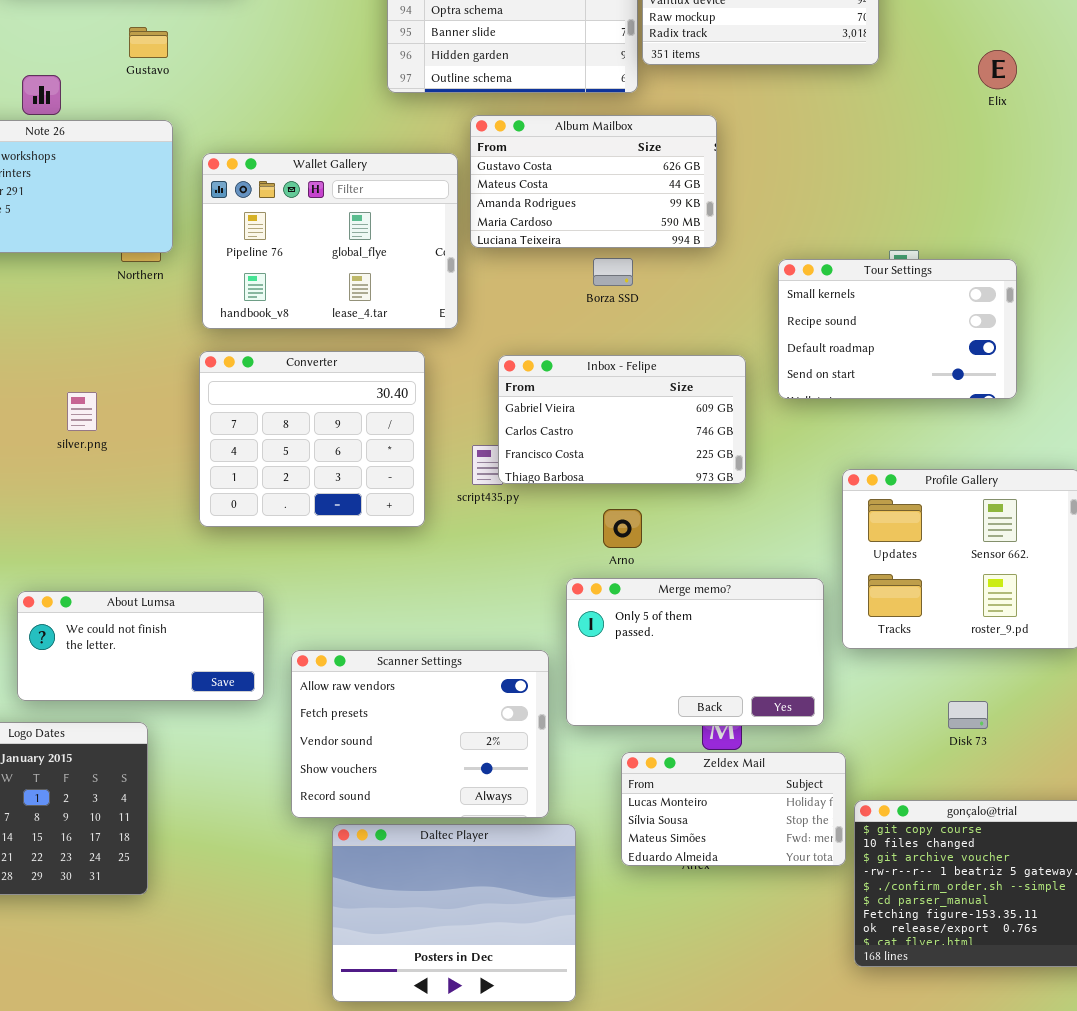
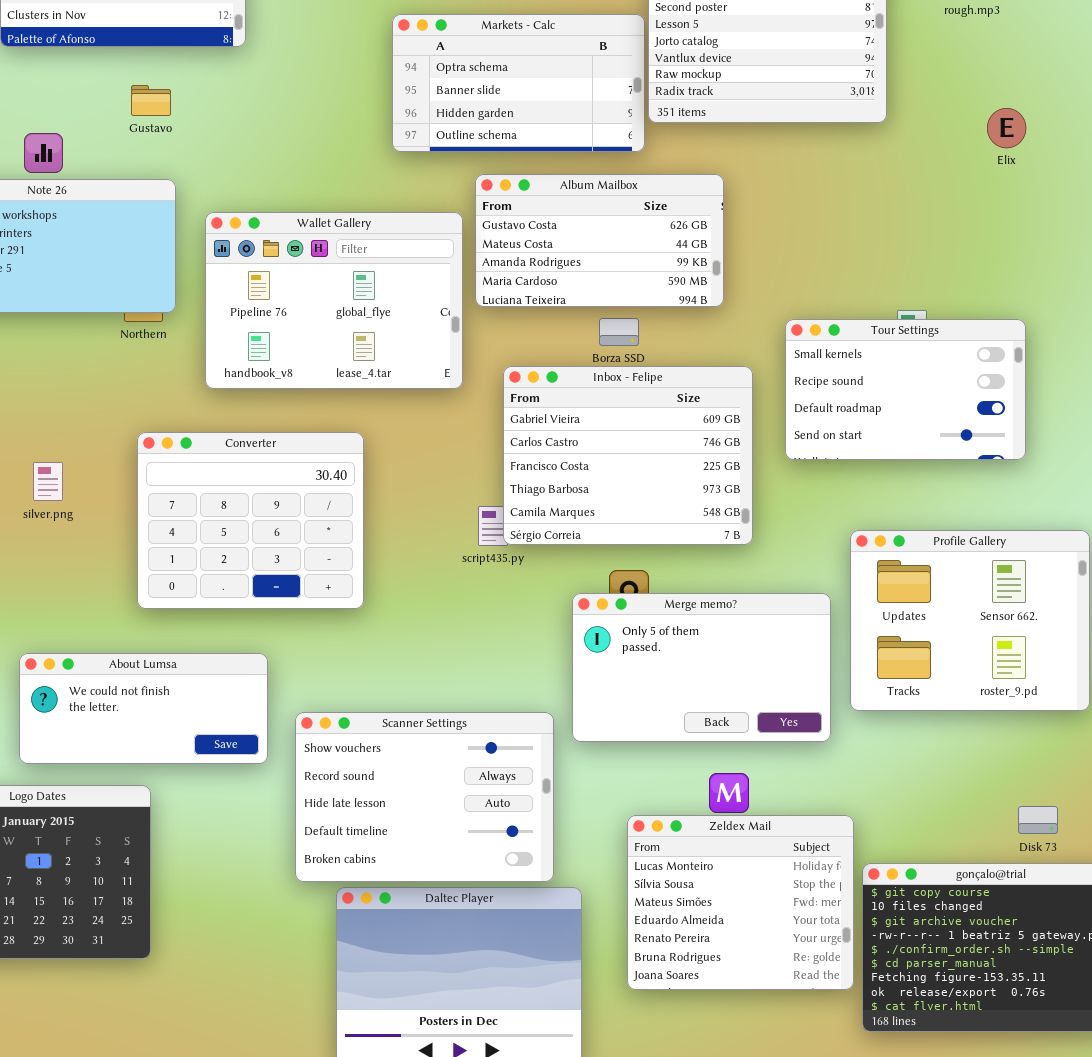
Converter: [199,351,425,527] -> [137,432,364,609], moved
Inbox - Felipe: [498,355,746,484] -> [503,366,753,545], resized
silver.png: [67,392,97,431] -> [33,462,63,501], moved
Merge memo?: [566,578,824,726] -> [572,593,831,742], moved
Scanner Settings: [291,650,549,818] -> [295,712,554,882], scrolled down 3 rows
Disk 73: [948,701,988,729] -> [1018,806,1058,834], moved
Zeldex Mail: [621,752,846,866] -> [627,815,854,990], resized

